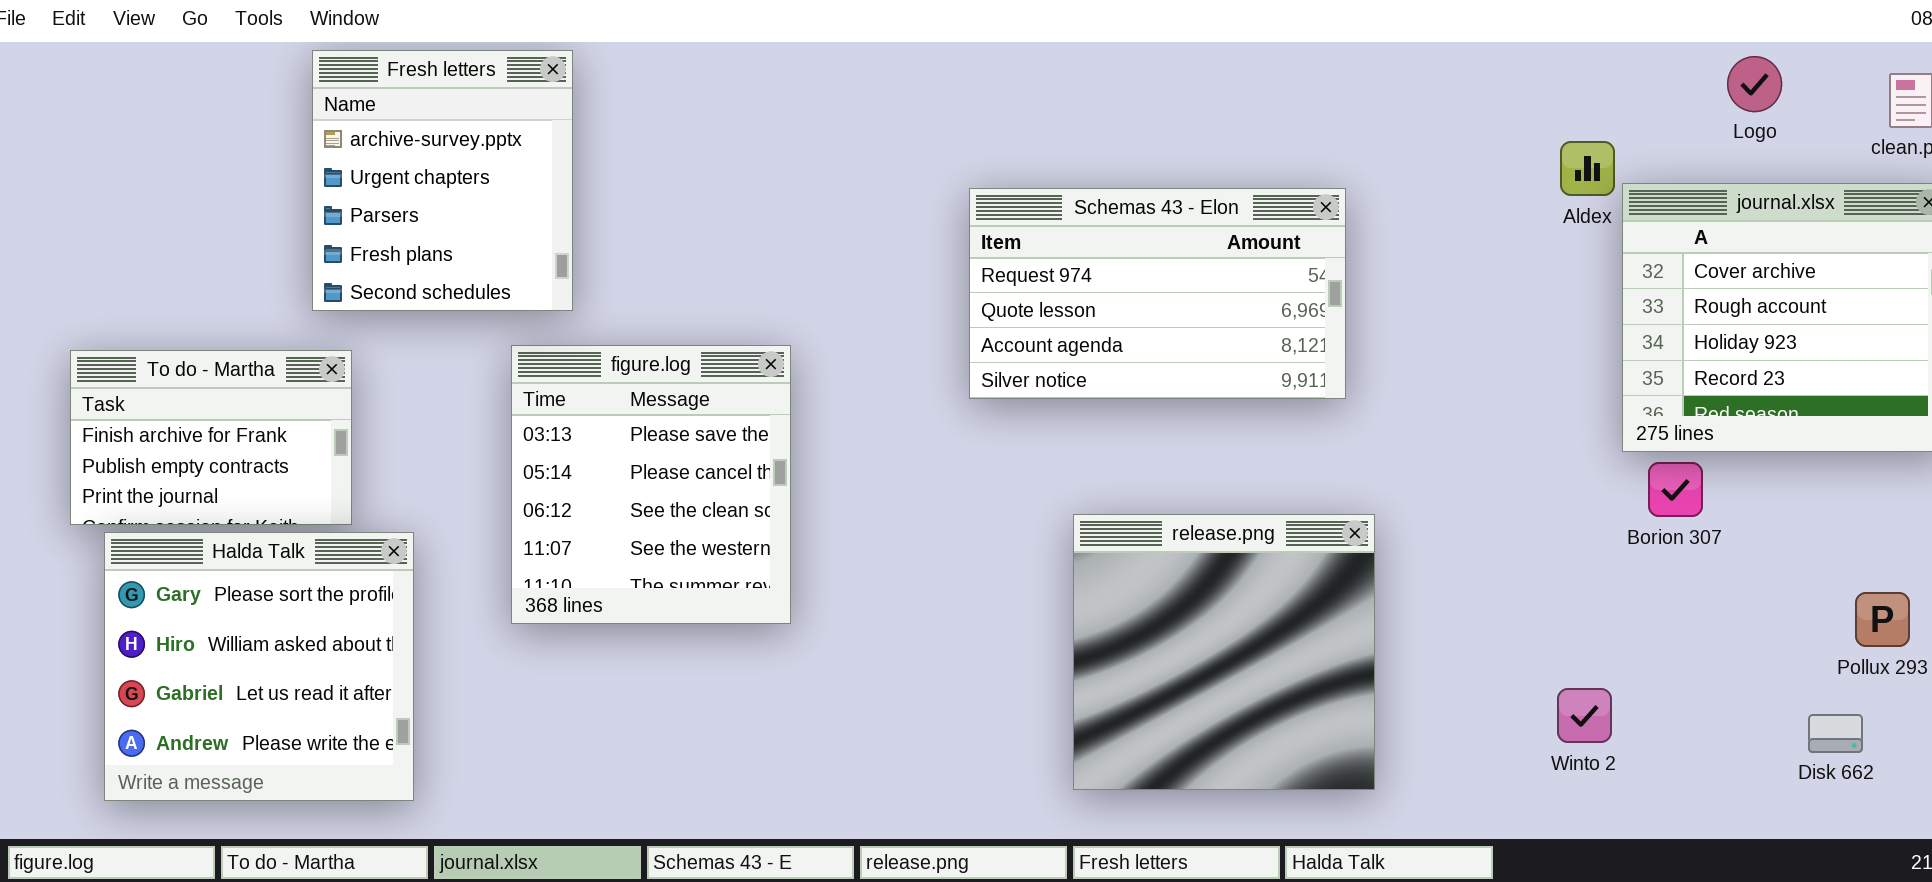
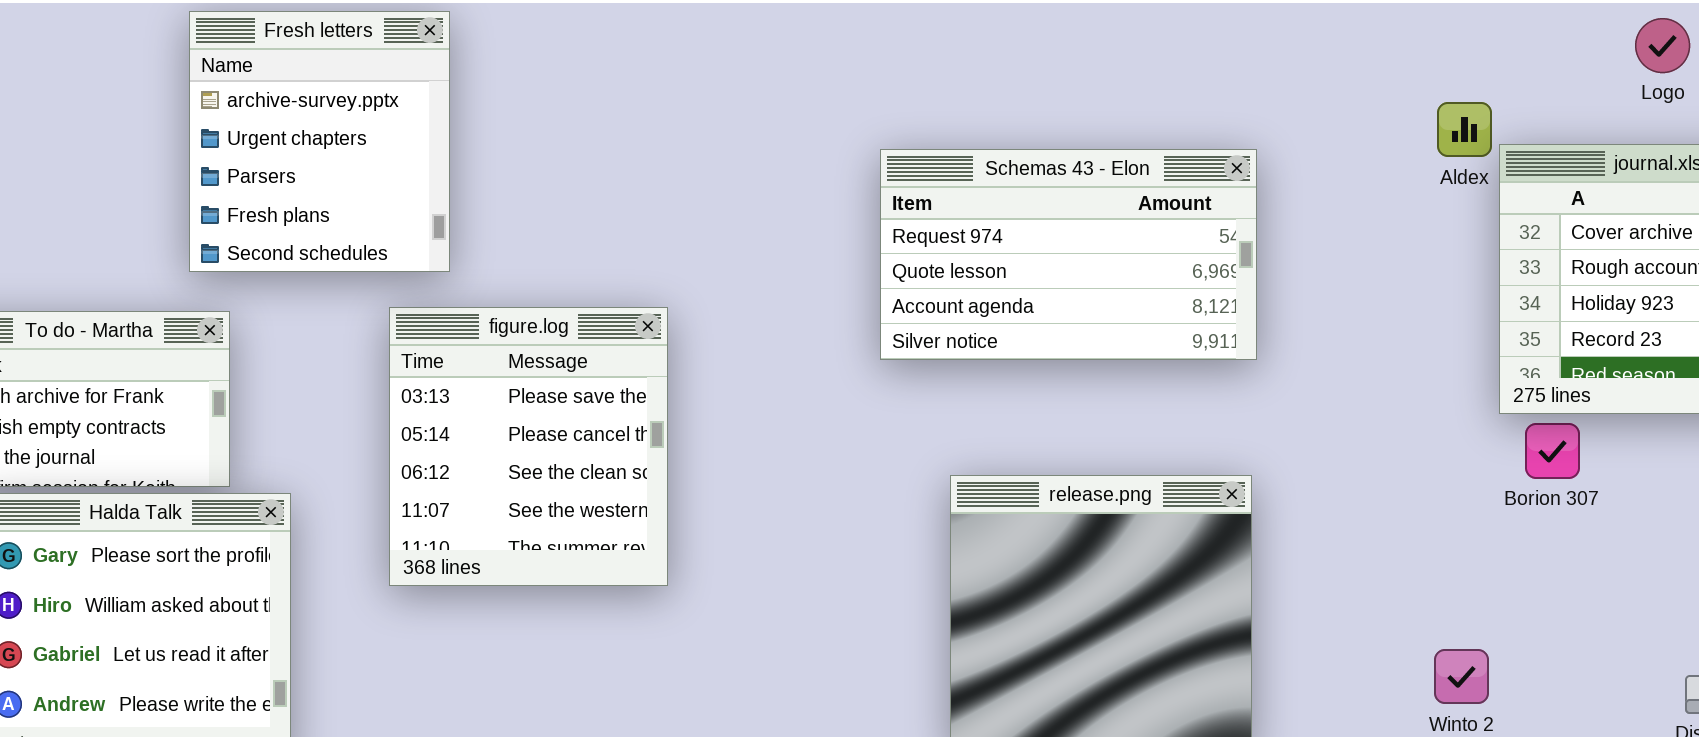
Logo: [1727,56,1782,112] -> [1635,18,1690,73], moved
Schemas 43 - Elon: [969,188,1346,399] -> [880,149,1257,360], moved

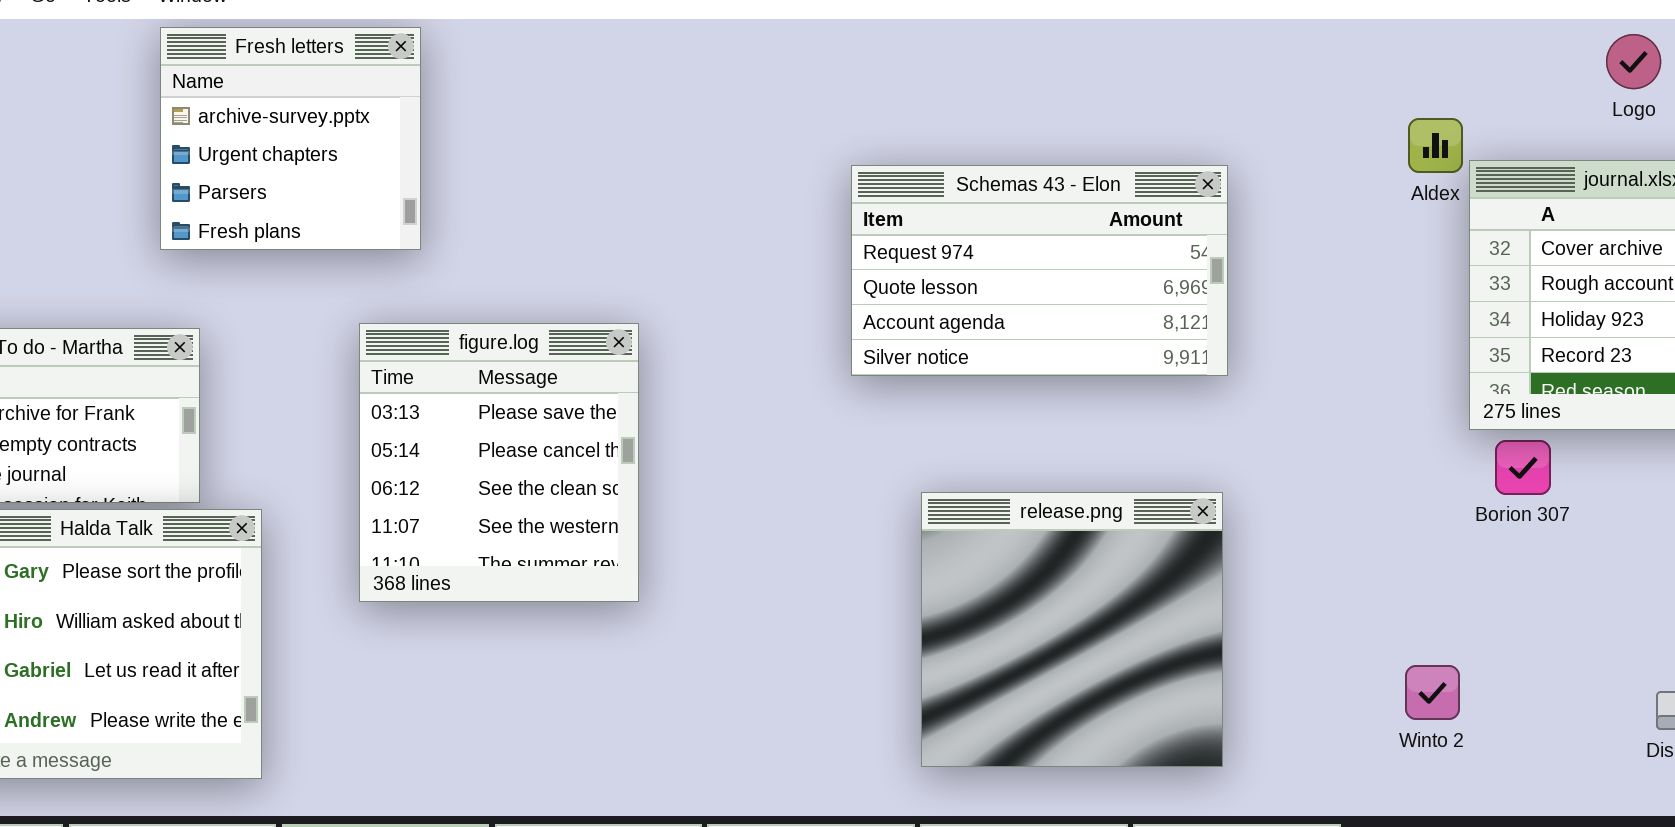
Fresh letters: [189,11,450,272] -> [160,27,421,250], resized

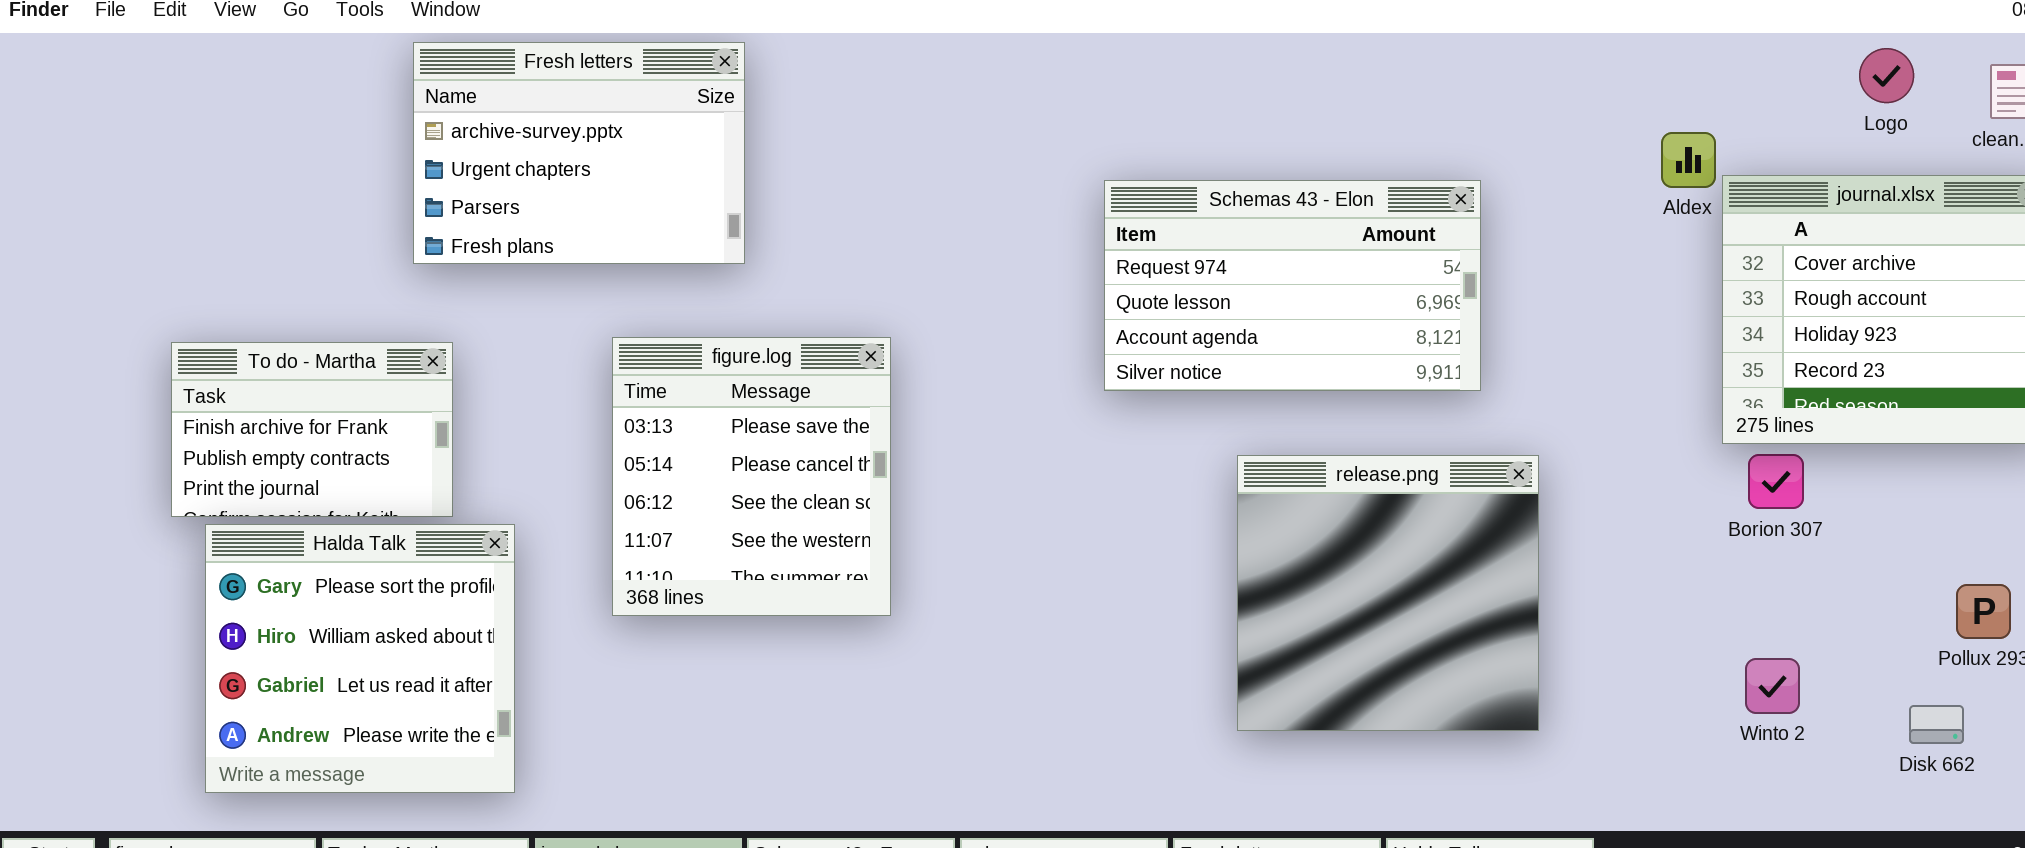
Fresh letters: [160,27,421,250] -> [413,42,745,264], resized
release.png: [921,492,1223,767] -> [1237,455,1539,731], moved
Winto 2: [1405,665,1460,720] -> [1745,658,1800,714], moved

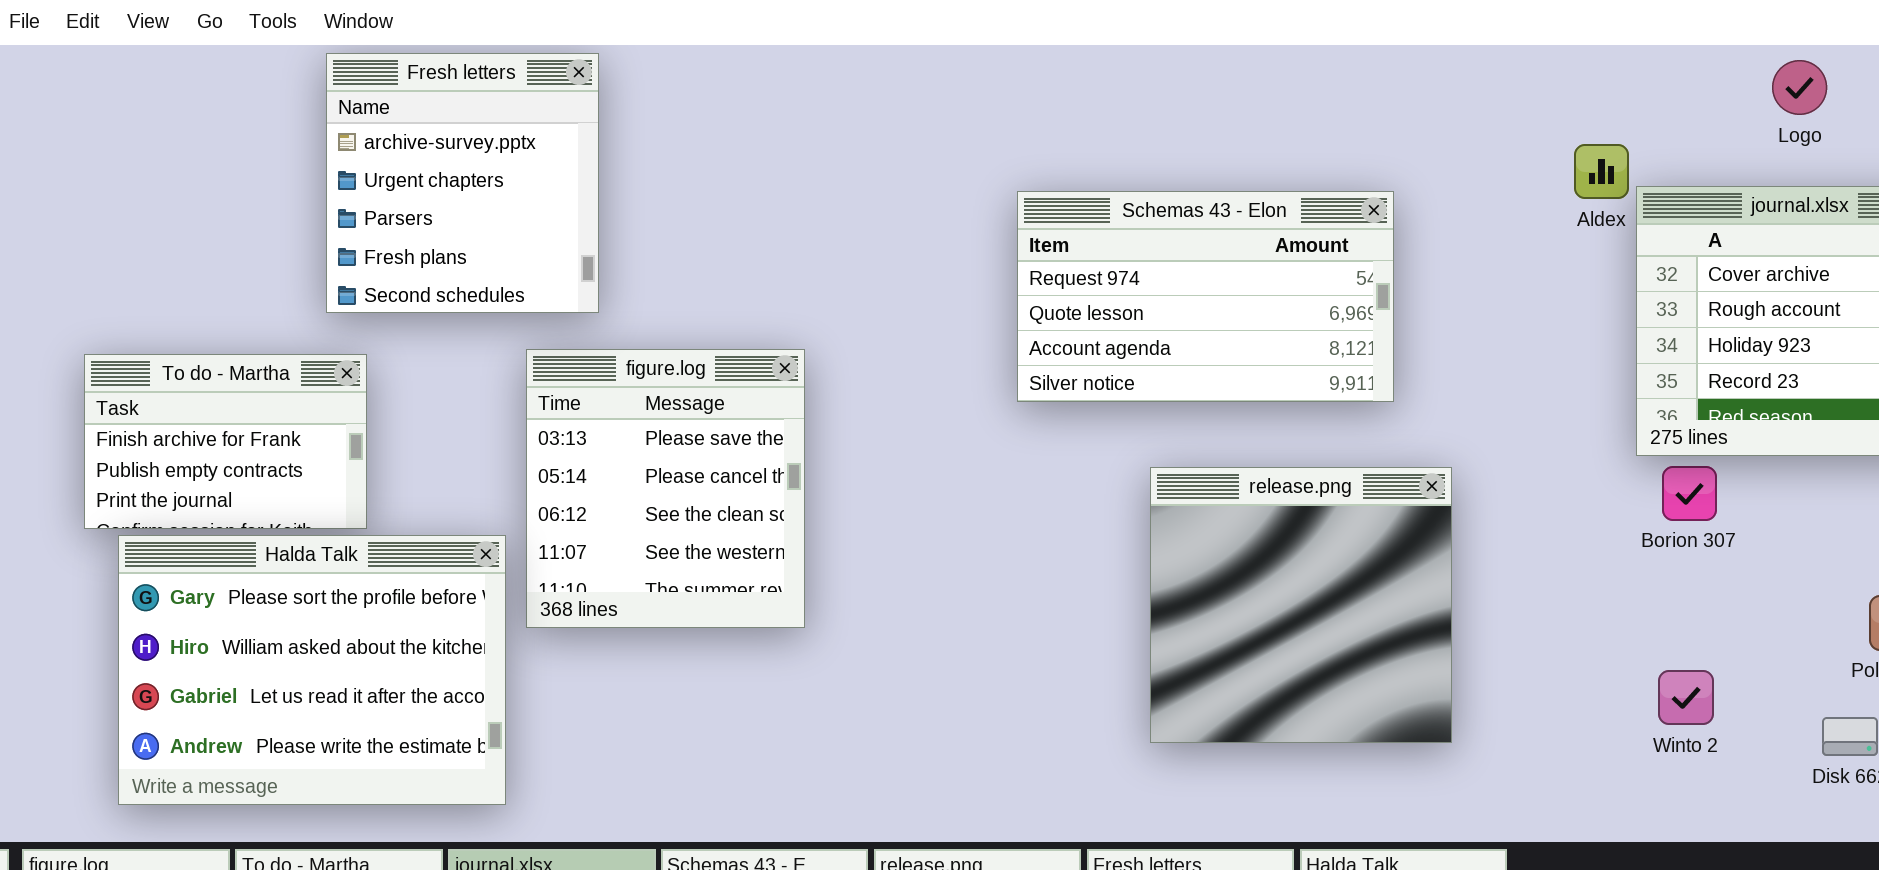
Fresh letters: [413,42,745,264] -> [326,53,599,313], resized
Halda Talk: [205,524,515,793] -> [118,535,506,805], resized

